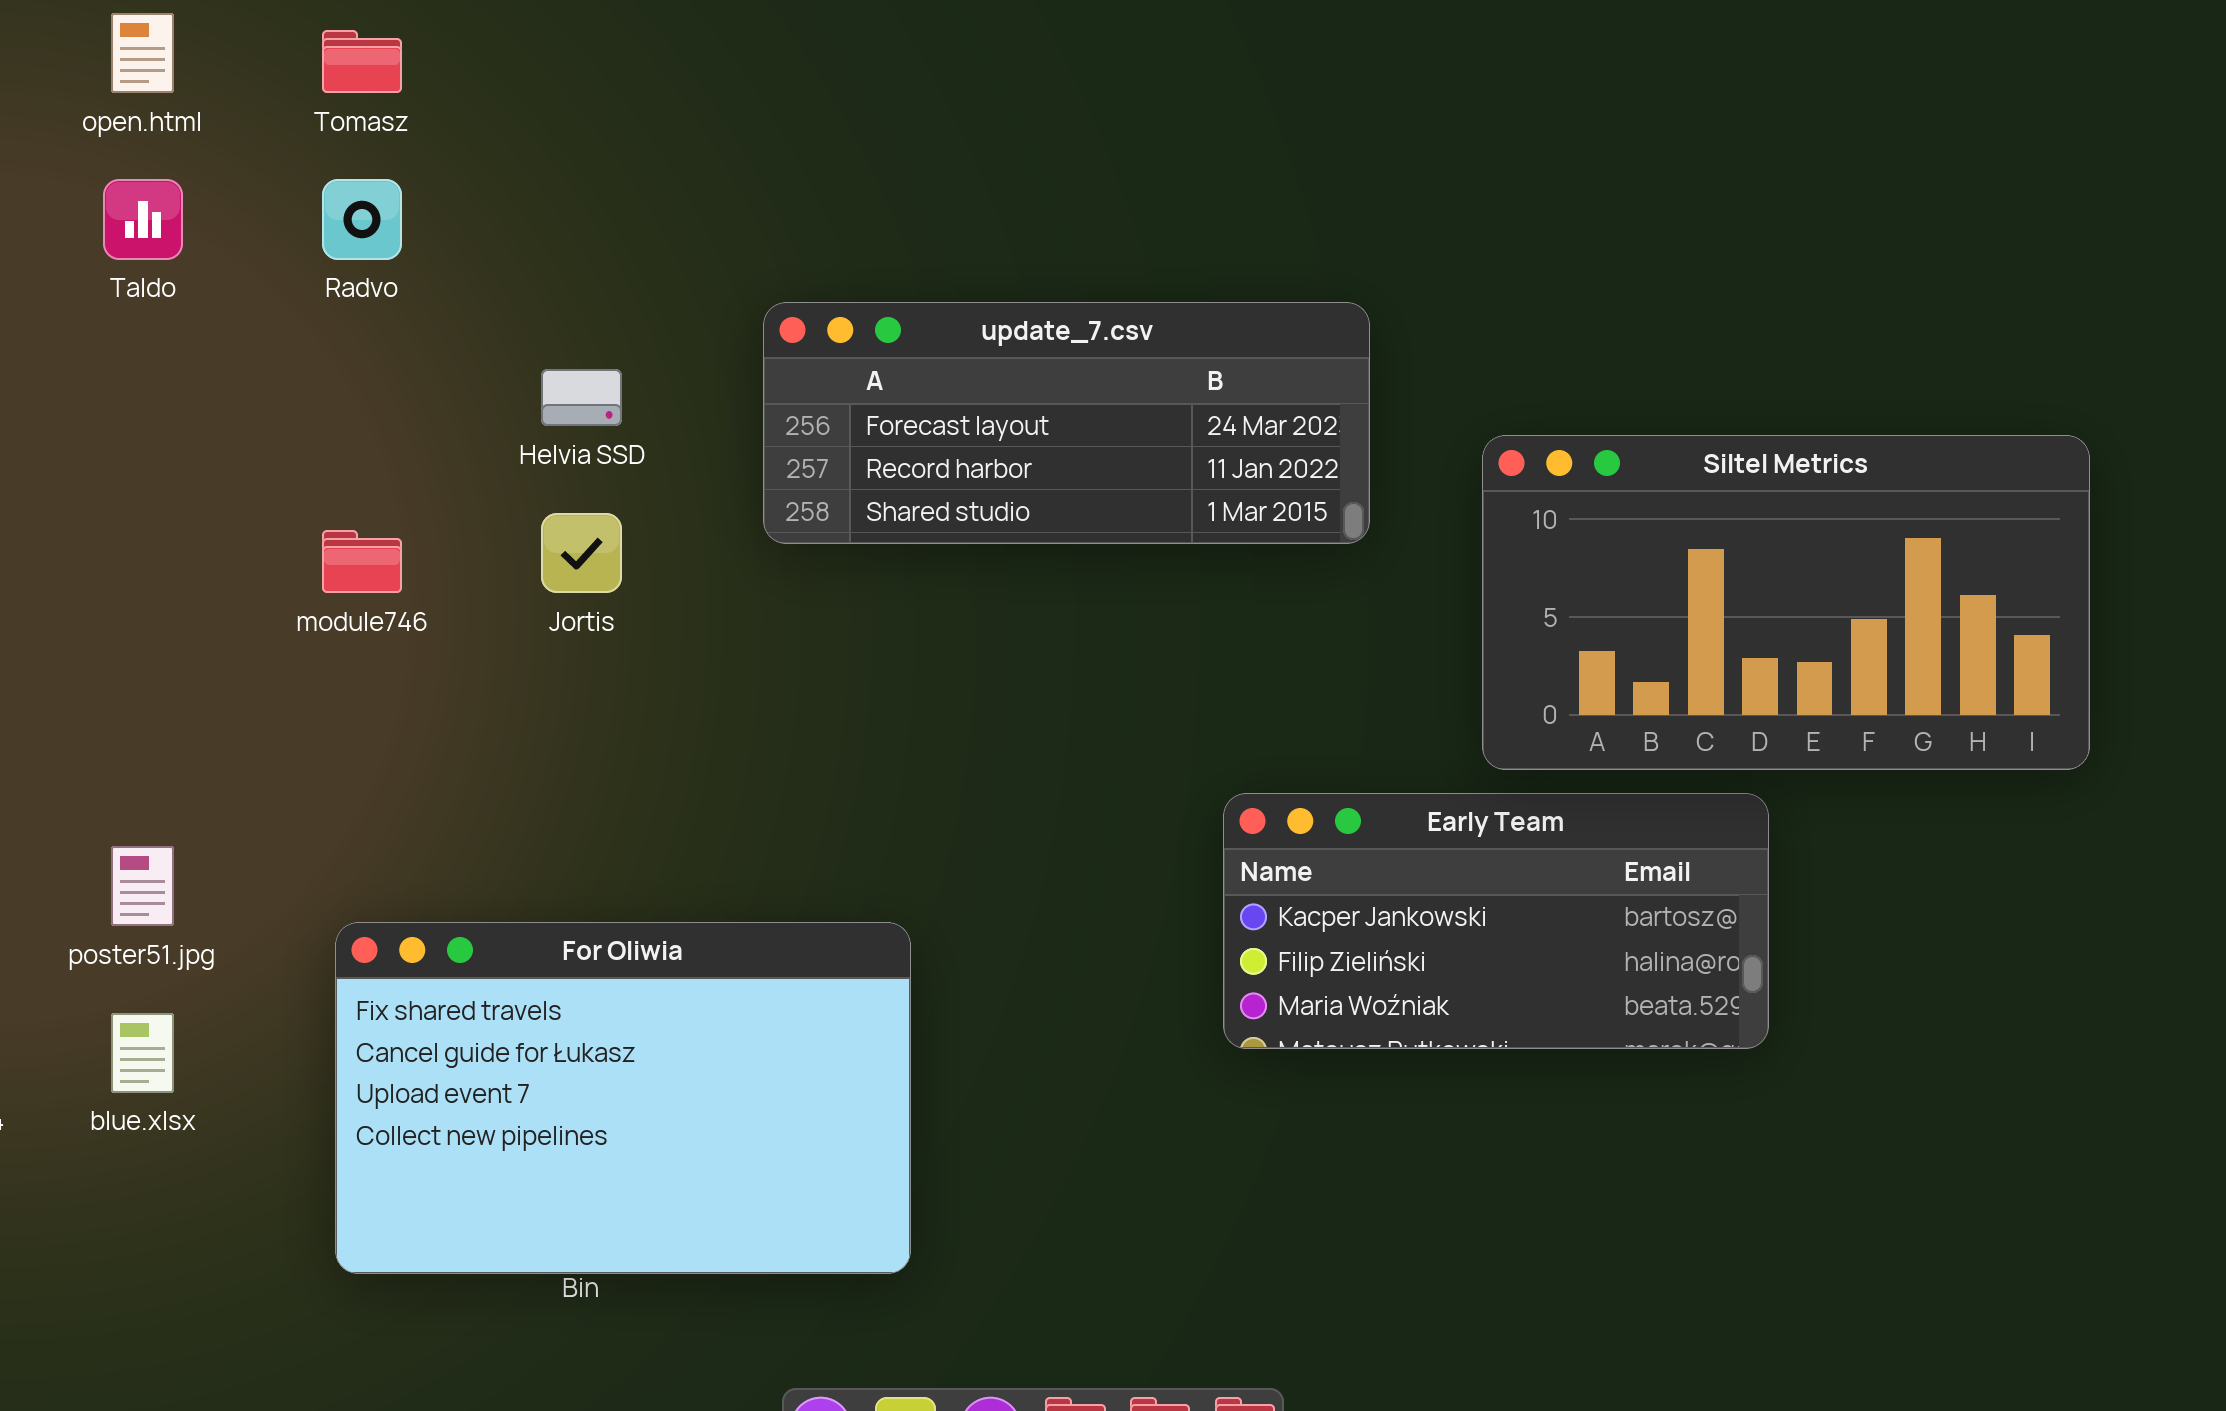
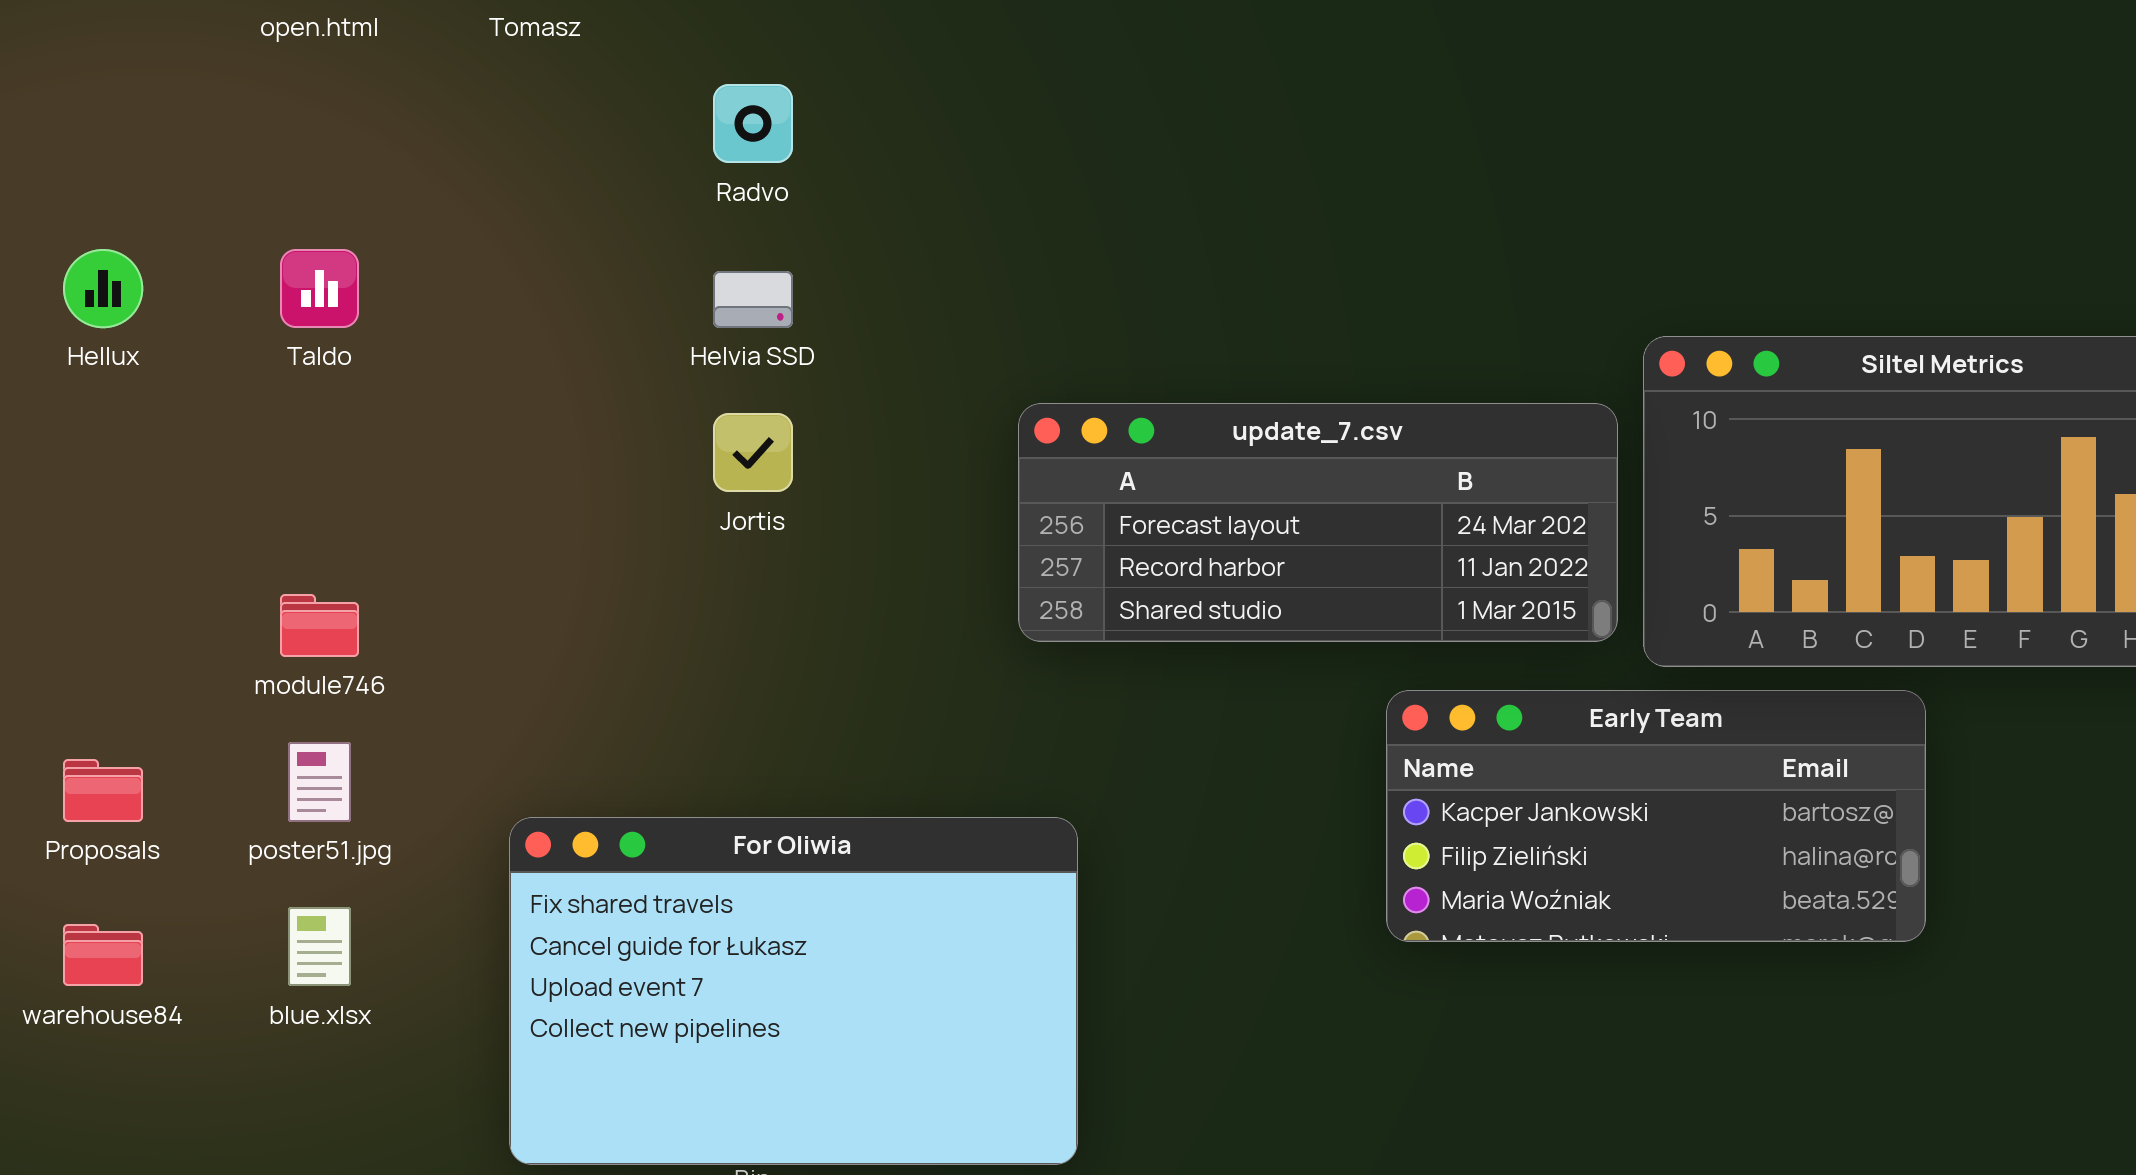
Taldo: [103,179,183,260] -> [280,249,359,328], moved
Radvo: [322,179,402,260] -> [713,84,793,163], moved
update_7.csv: [763,302,1370,544] -> [1018,403,1618,642], moved
module746: [322,530,402,593] -> [280,594,359,657], moved

